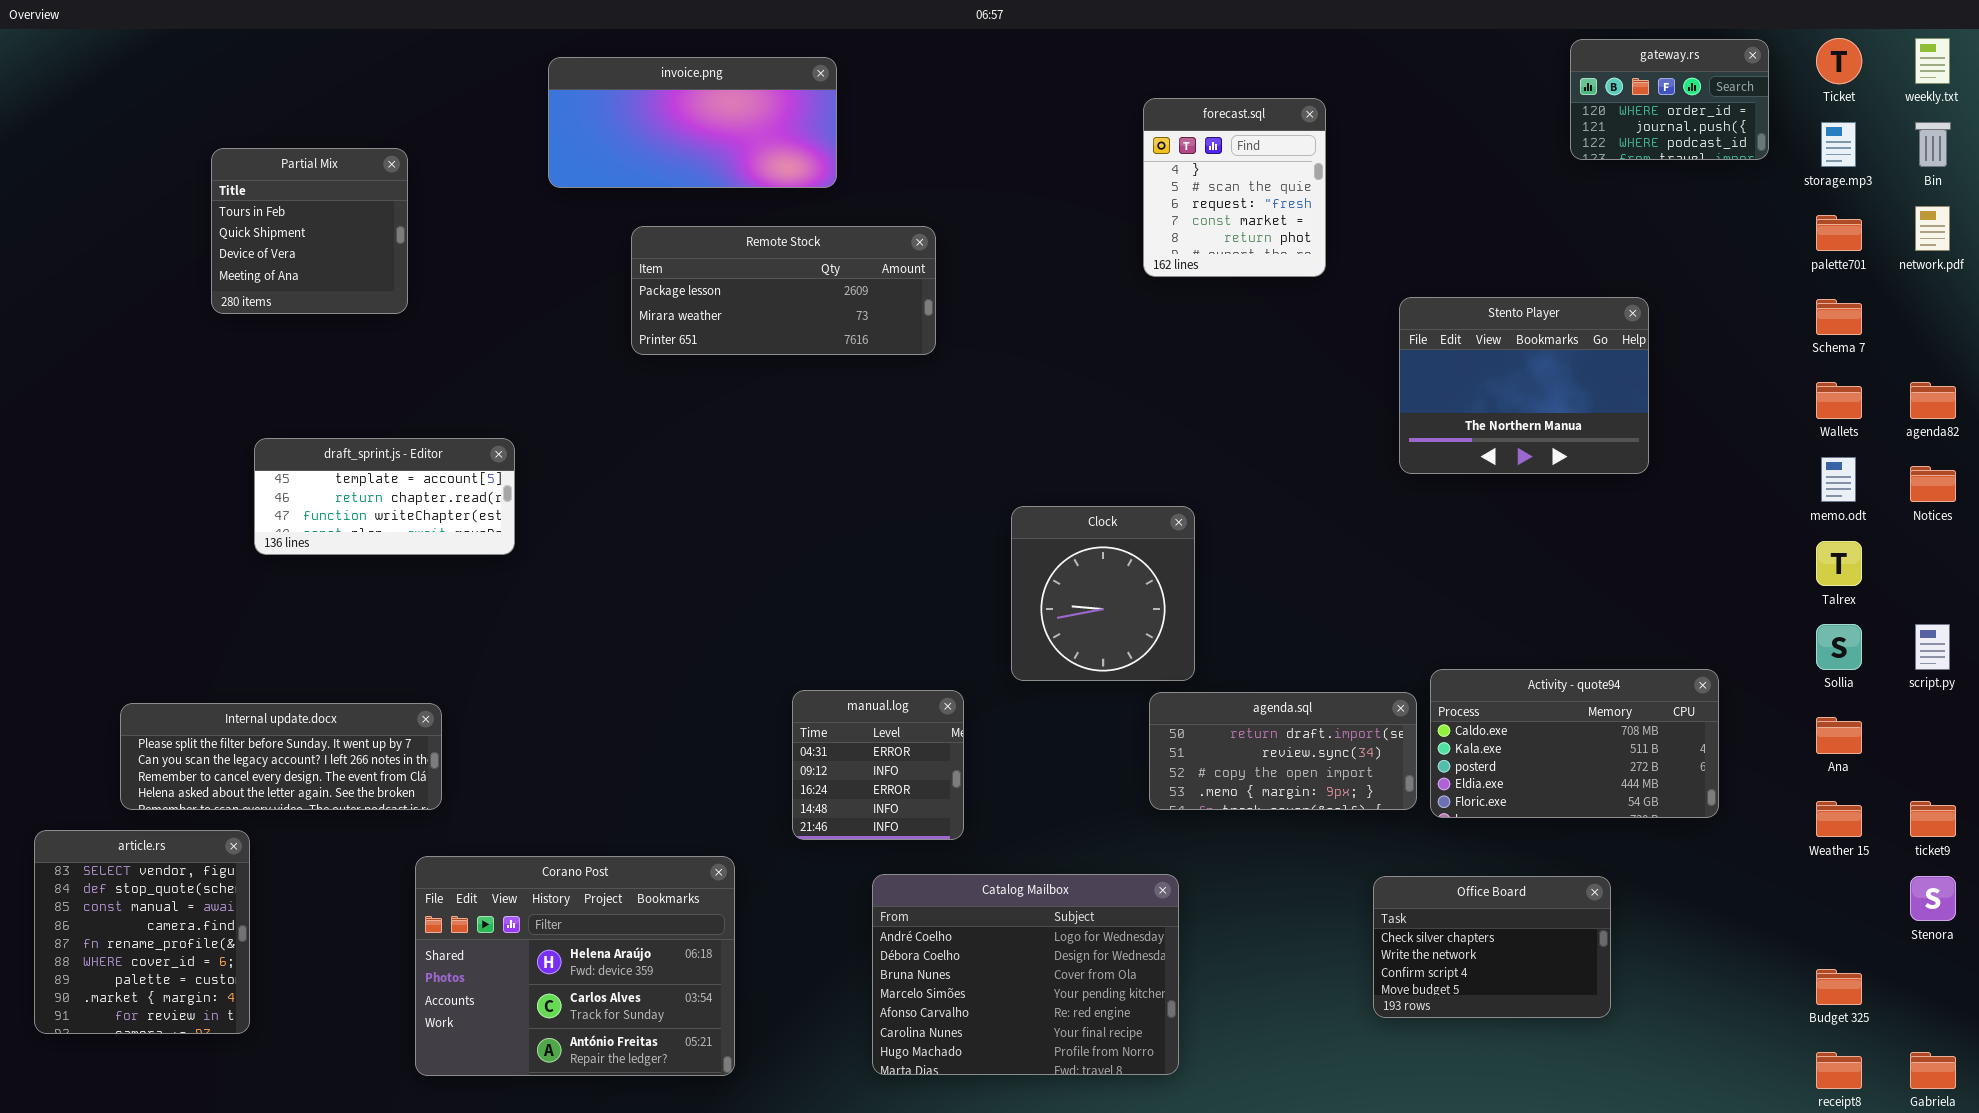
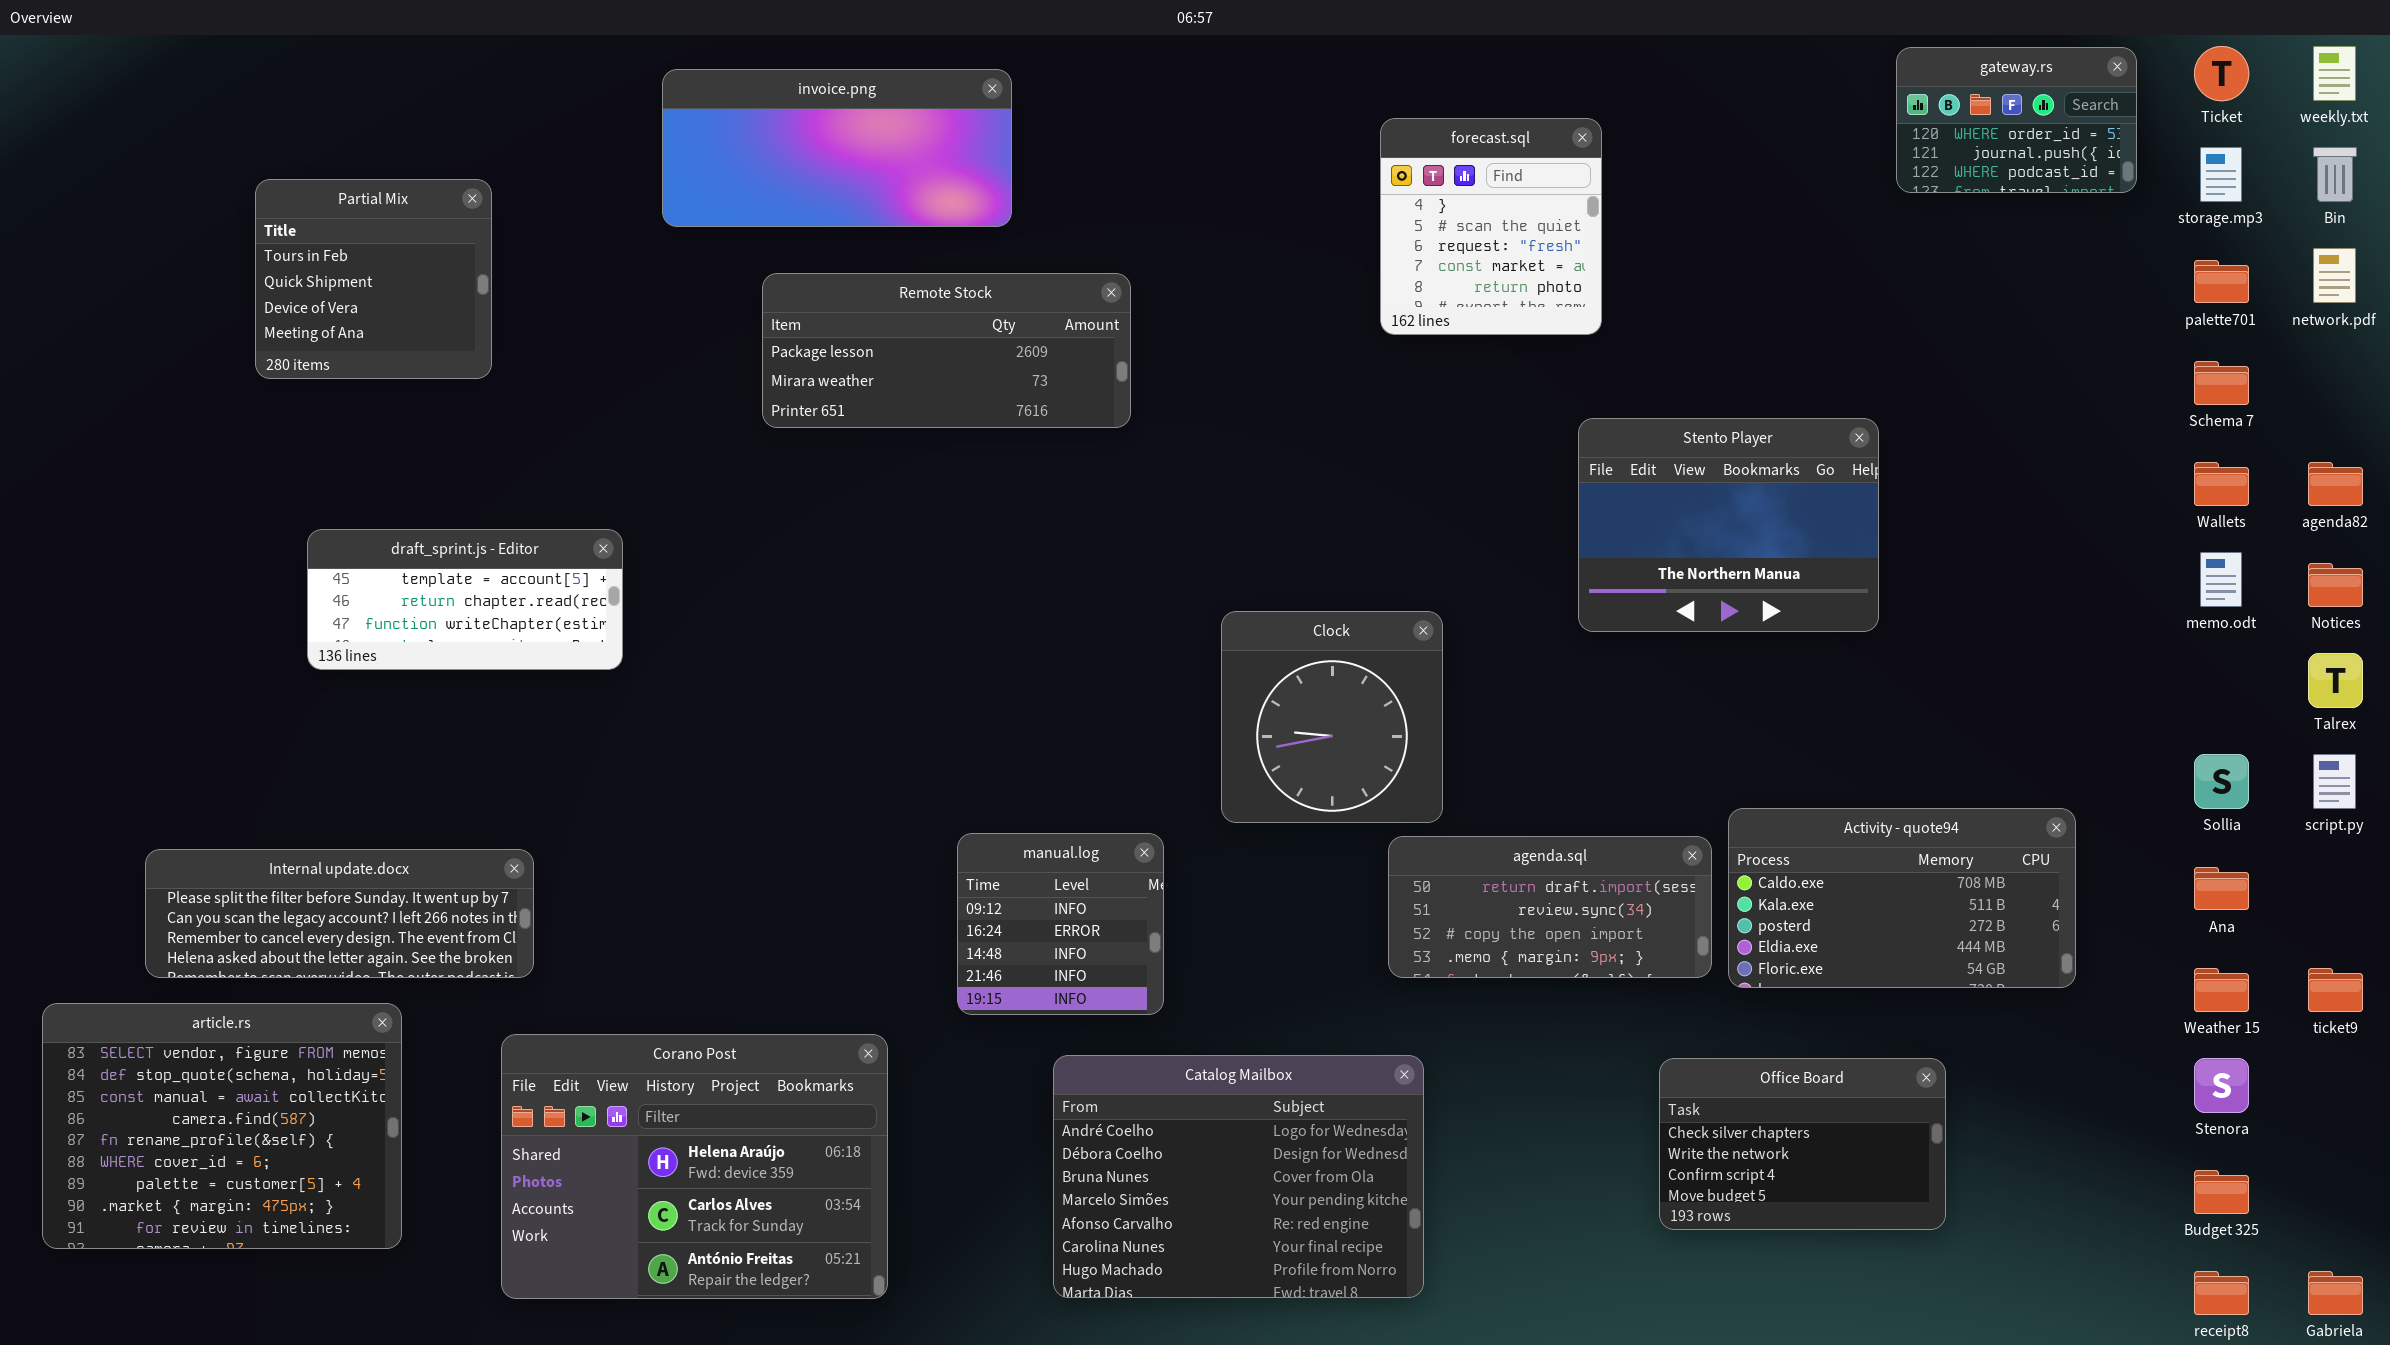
Stento Player: [1399,297,1649,474] -> [1578,418,1879,632], moved
Talrex: [1816,541,1862,586] -> [2308,653,2363,708], moved
manual.log: [792,690,964,840] -> [957,833,1164,1015], scrolled down 1 row
article.rs: [34,830,250,1034] -> [42,1003,402,1249], resized
Stenora: [1910,876,1956,921] -> [2194,1058,2249,1113], moved

